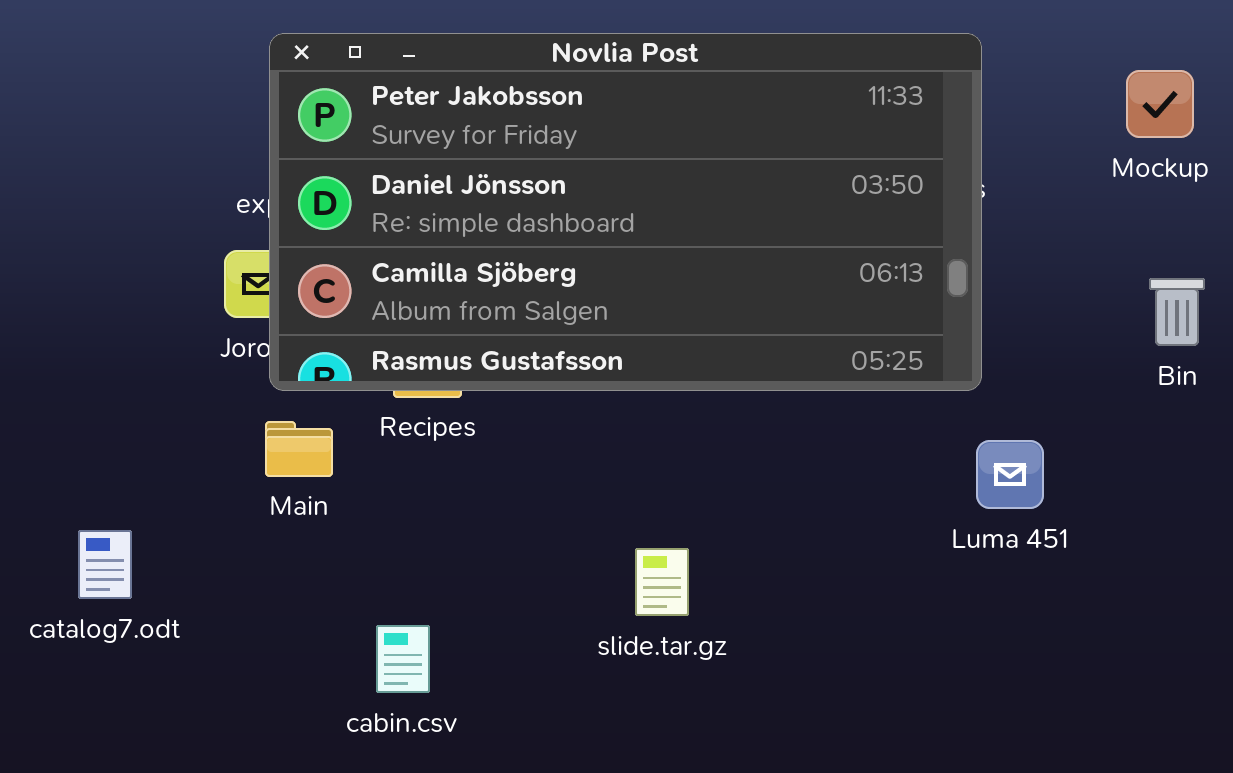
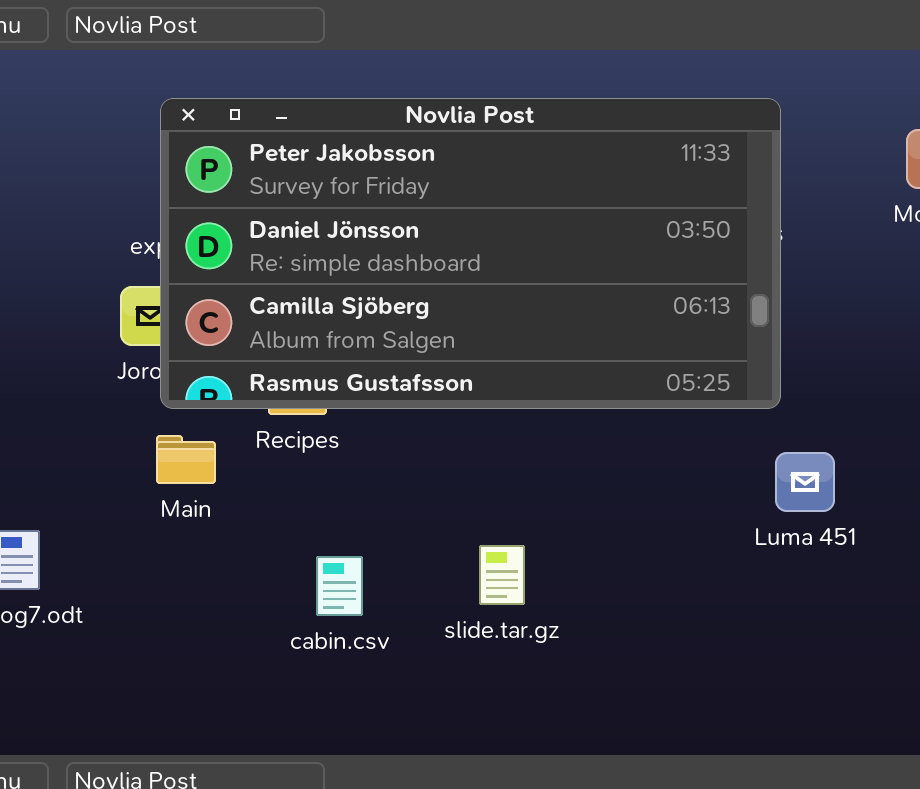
cabin.csv: [376,625,430,693] -> [316,556,363,616], moved

